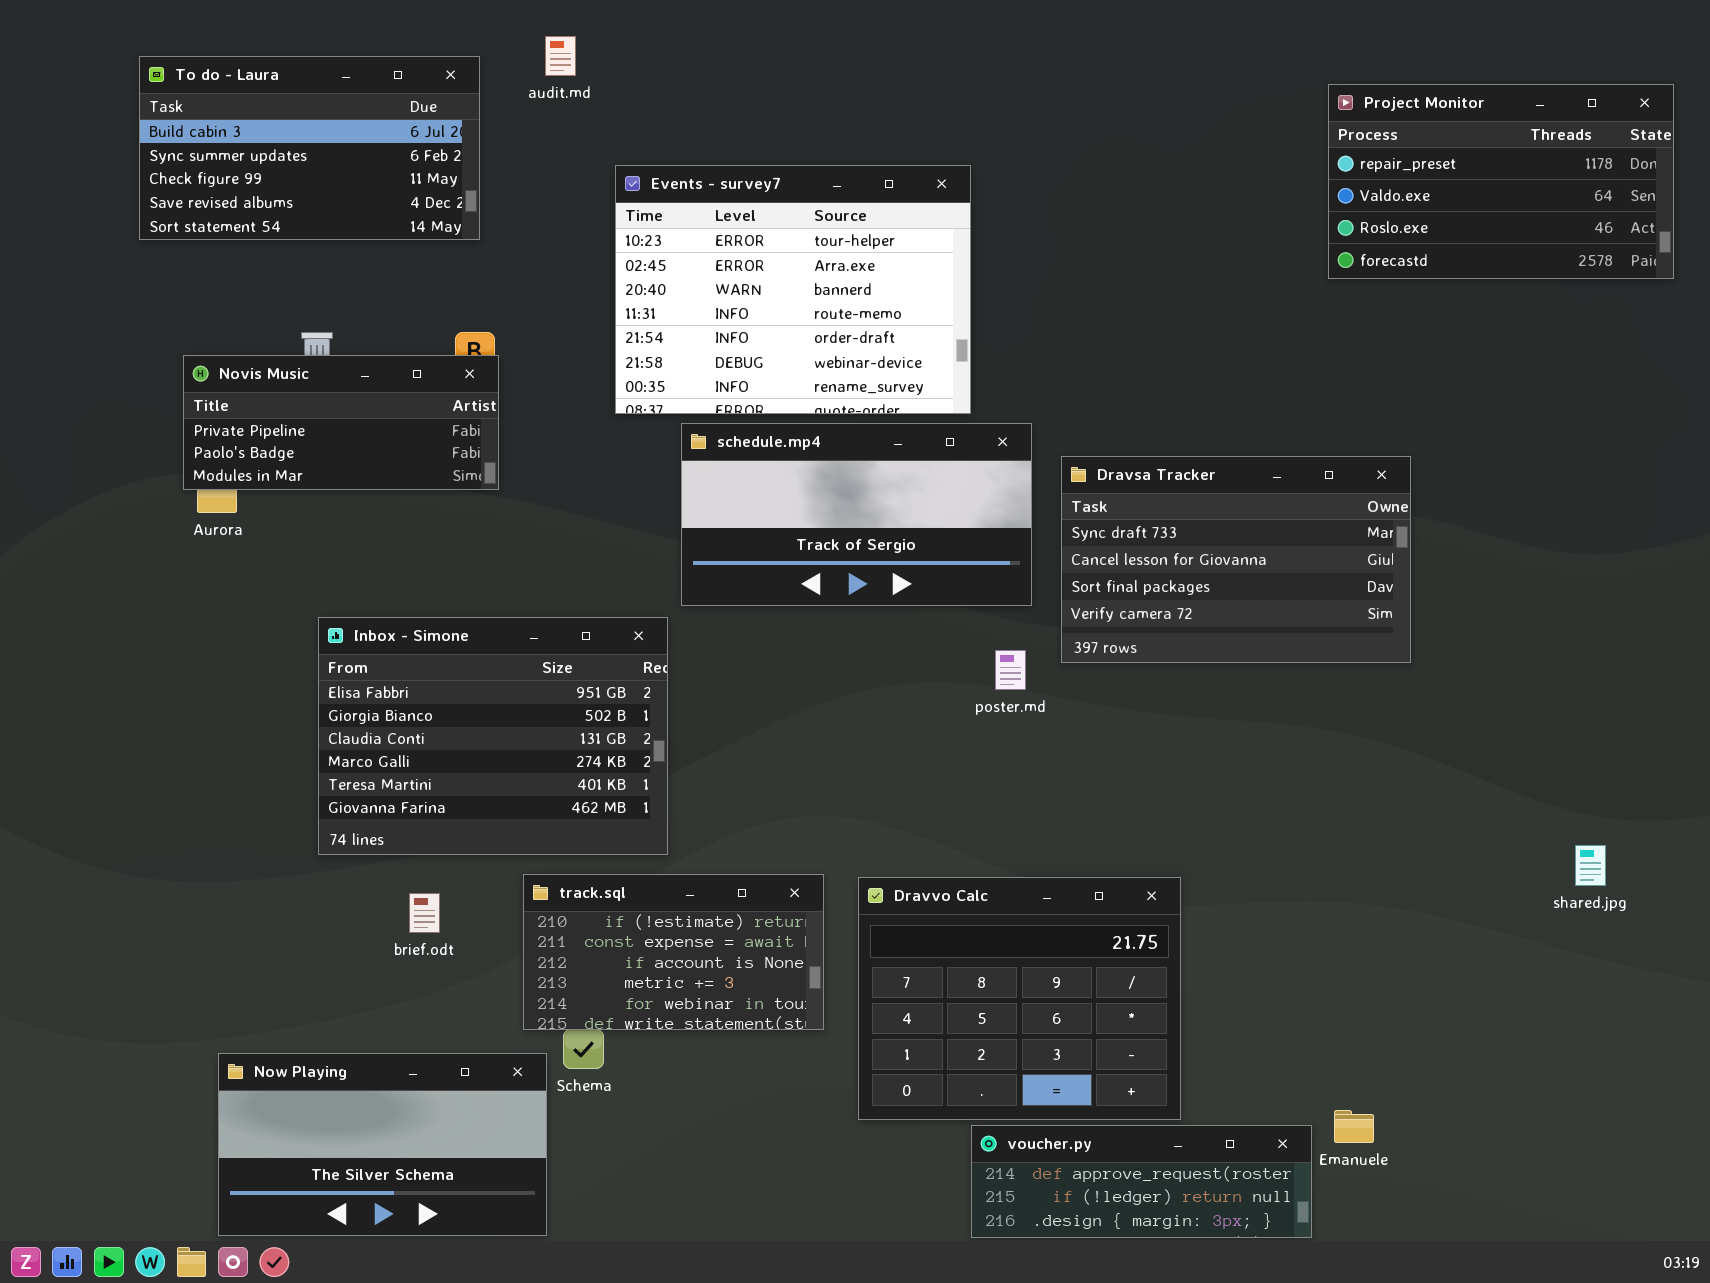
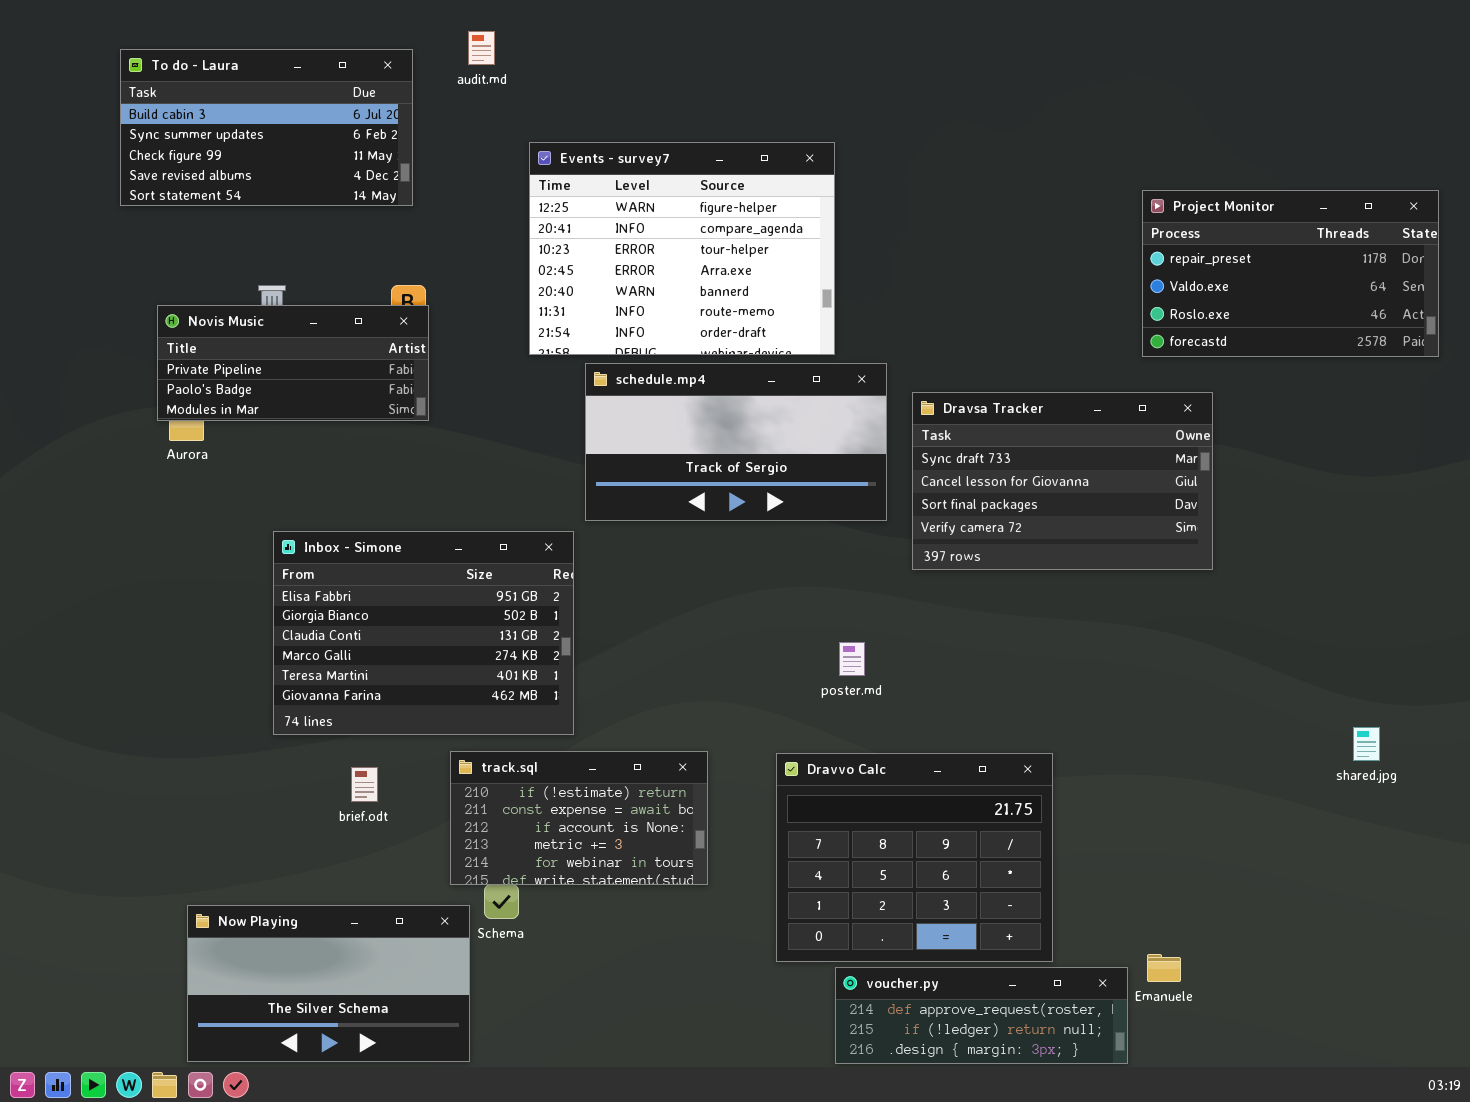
Project Monitor: [1328,84,1674,279] -> [1142,190,1439,357], moved
Events - survey7: [615,165,971,414] -> [529,142,835,355], scrolled up 2 rows
poster.md: [995,650,1026,690] -> [839,642,865,676], moved
Dravvo Calc: [858,877,1181,1120] -> [776,753,1053,962], moved

